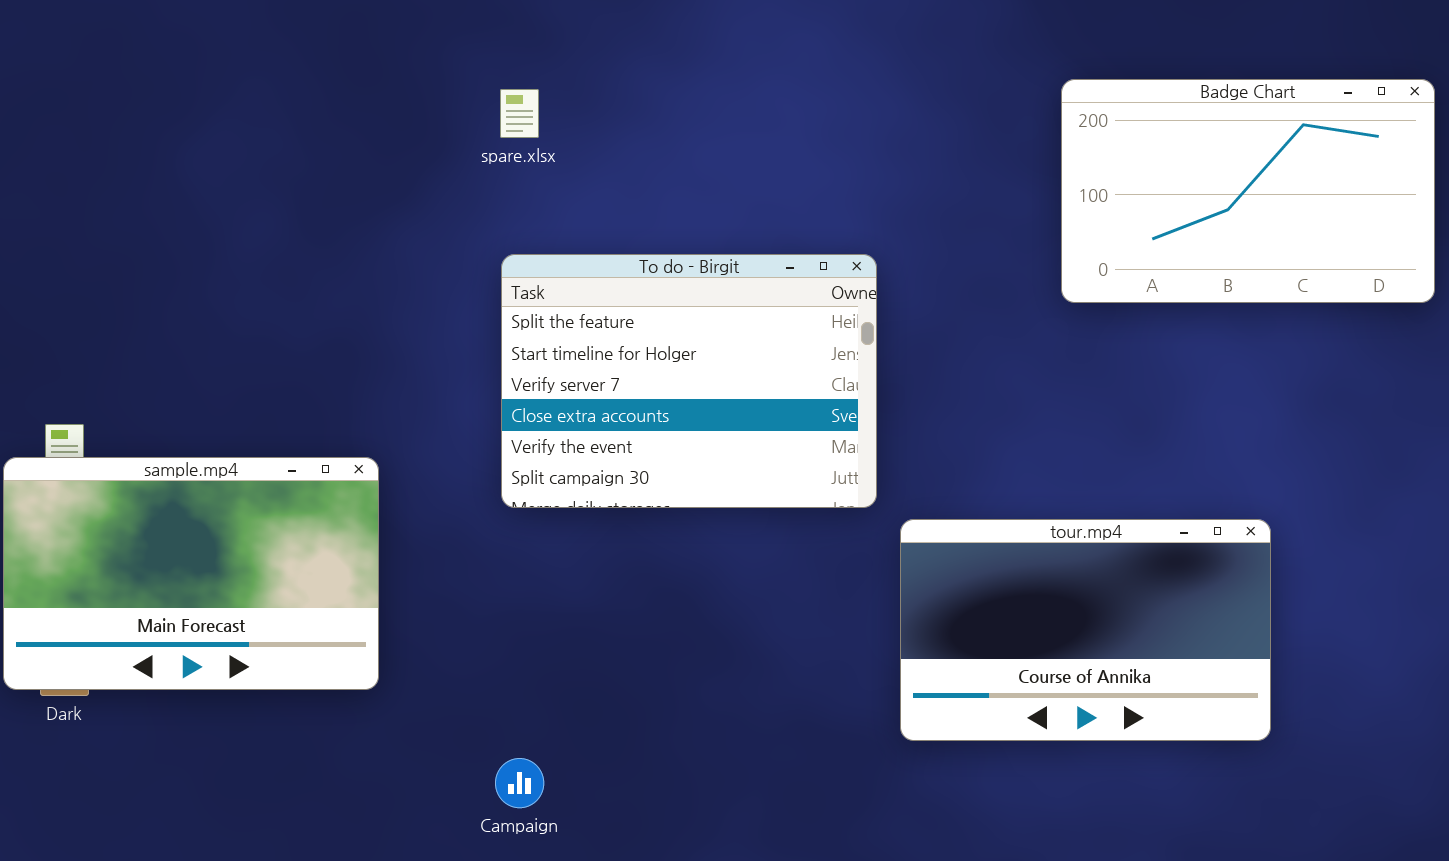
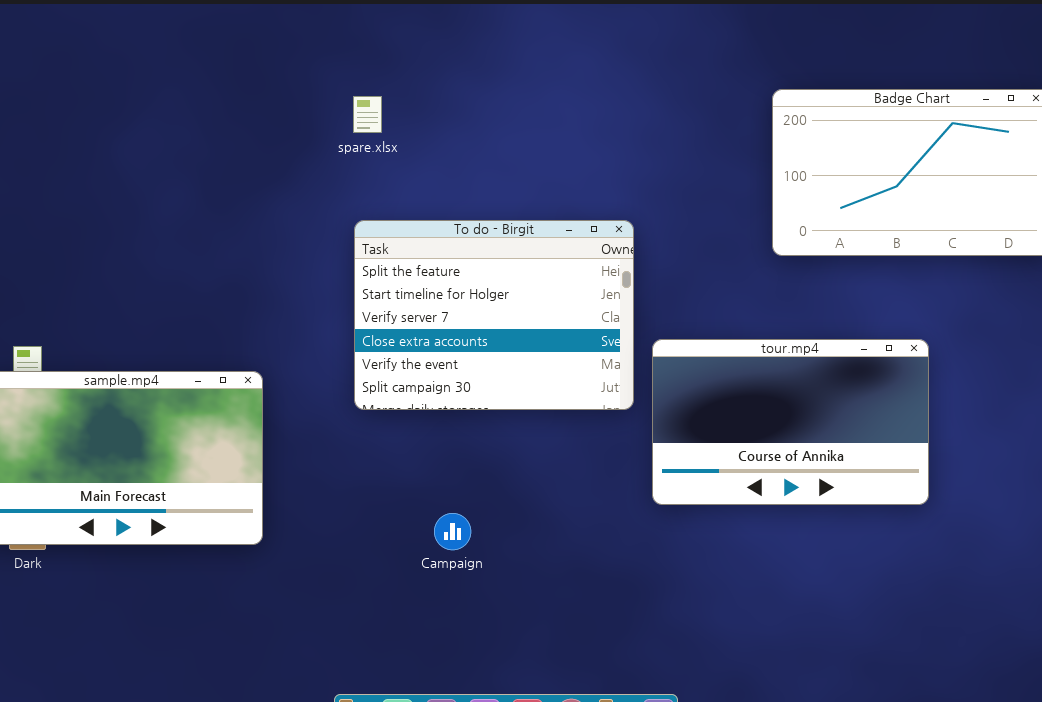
tour.mp4: [900,519,1271,741] -> [652,339,929,505], moved
Campaign: [495,758,544,808] -> [434,513,471,550], moved

